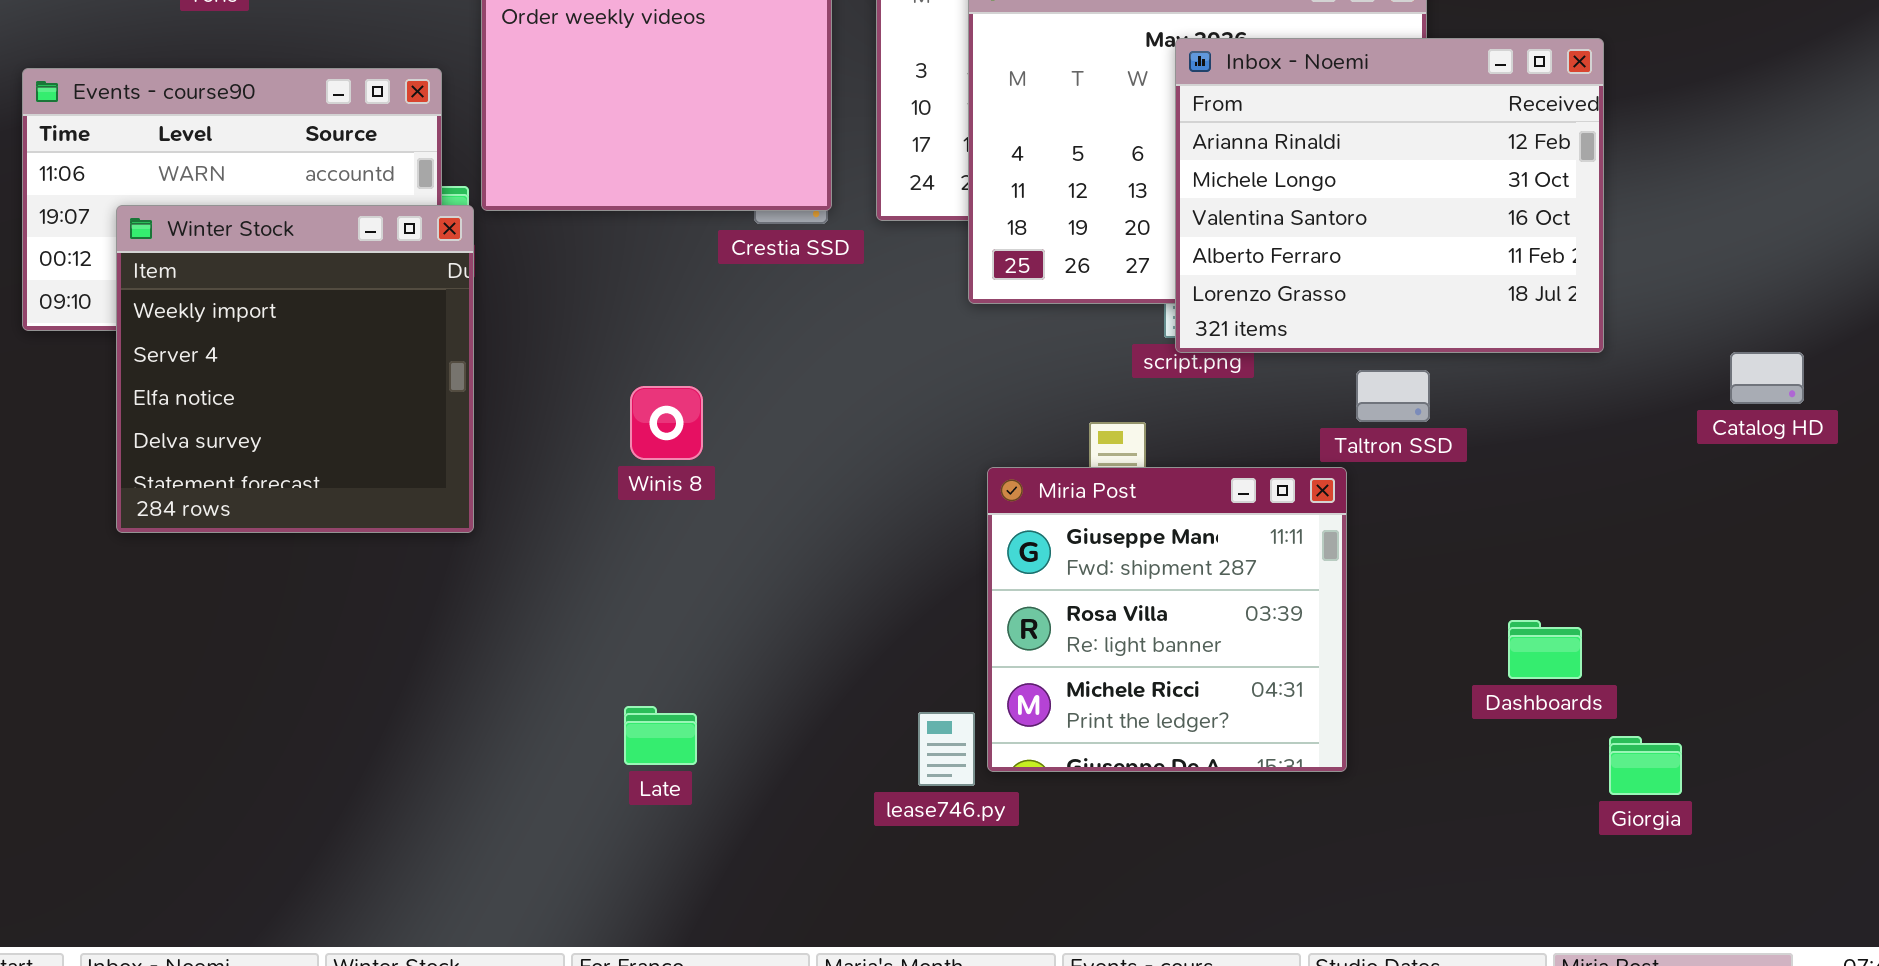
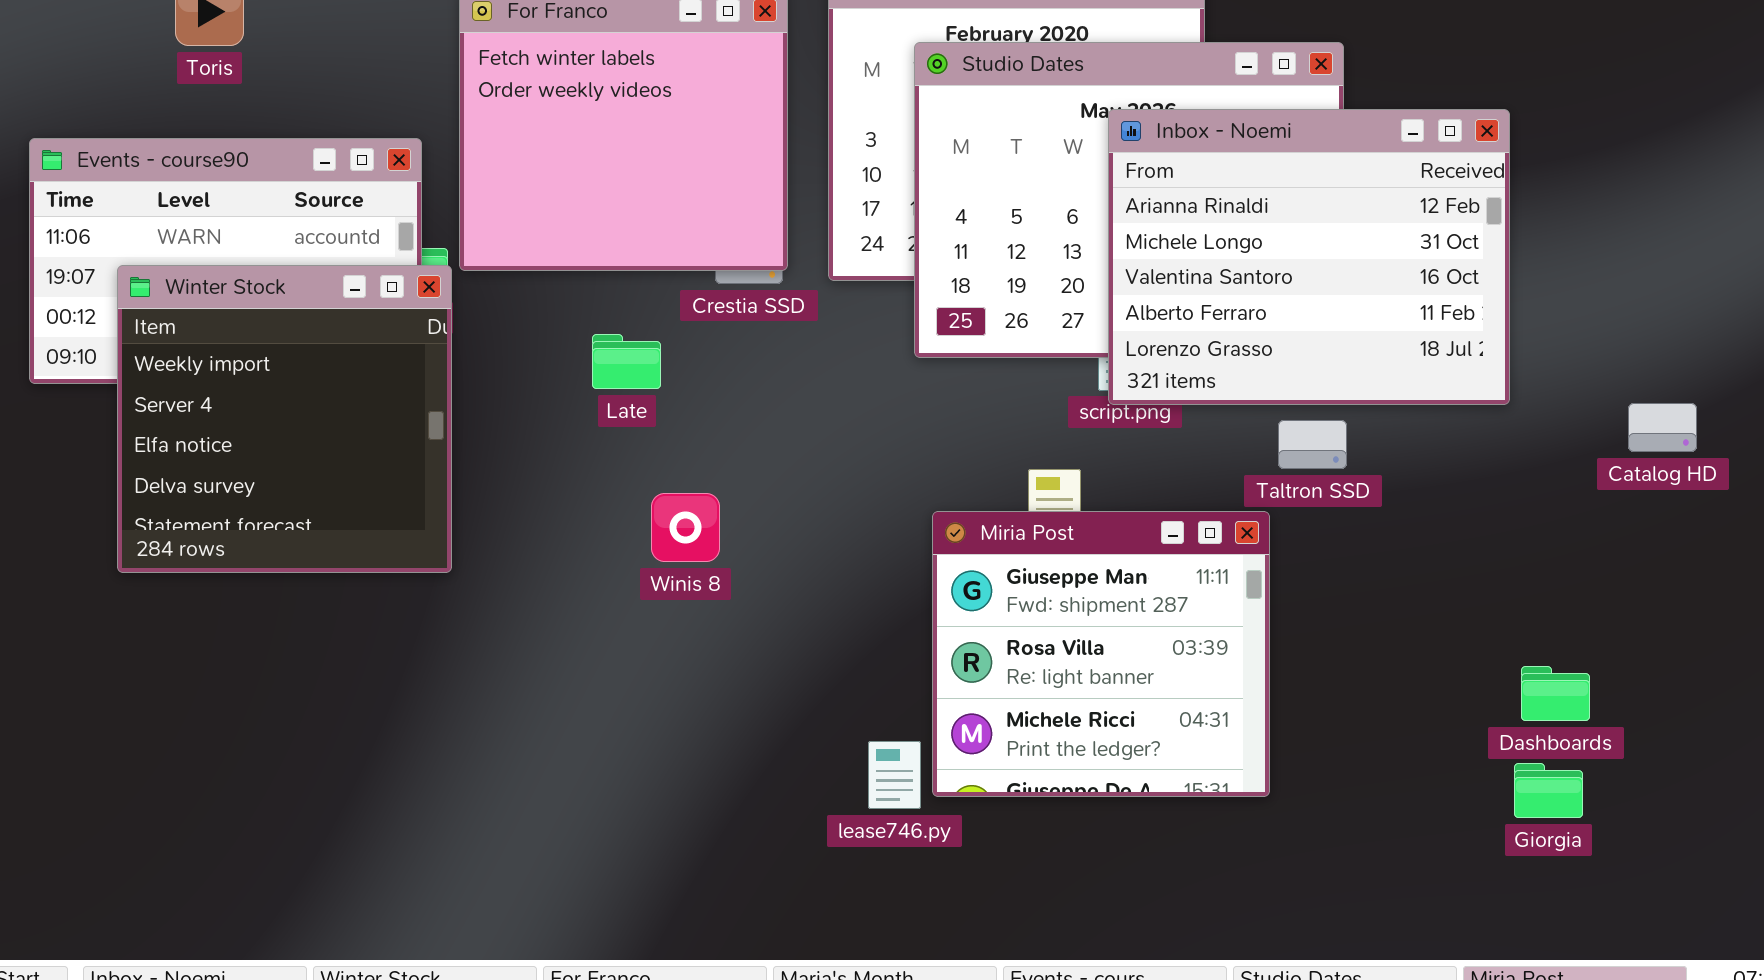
Winis 8: [630,386,703,460] -> [651,493,720,562], moved
Dashboards: [1508,620,1582,679] -> [1521,666,1590,721], moved
Late: [624,706,697,765] -> [592,334,661,389], moved

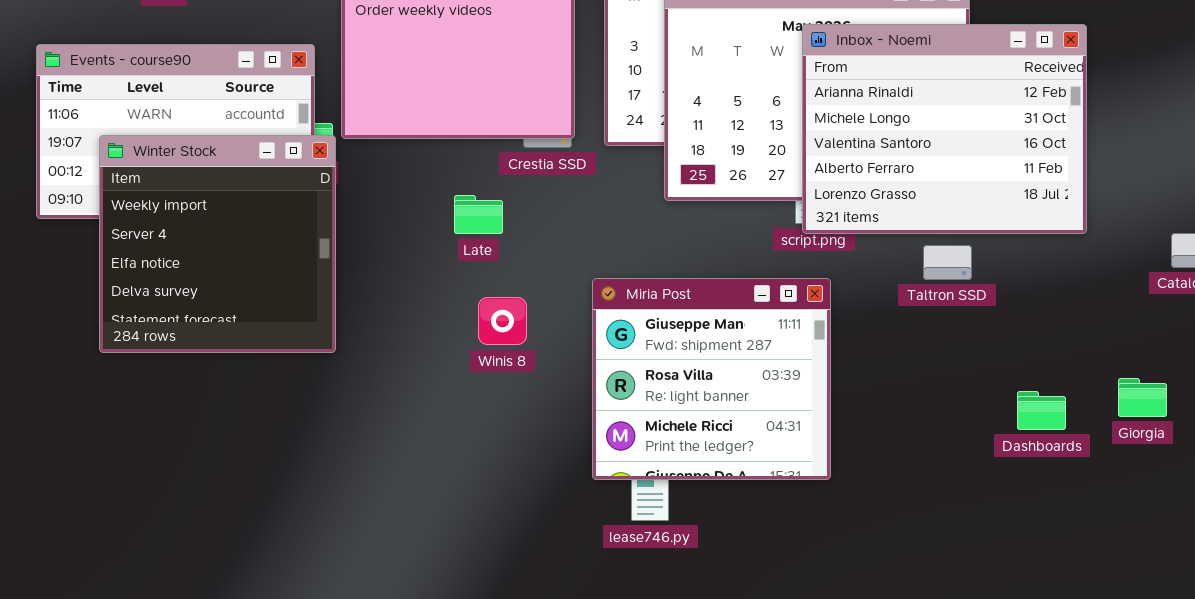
Late: [592,334,661,389] -> [454,195,503,234], moved
Miria Post: [932,511,1270,797] -> [592,278,831,480], moved
Dashboards: [1521,666,1590,721] -> [1017,391,1066,430], moved
Giorgia: [1514,763,1583,818] -> [1118,378,1167,417], moved

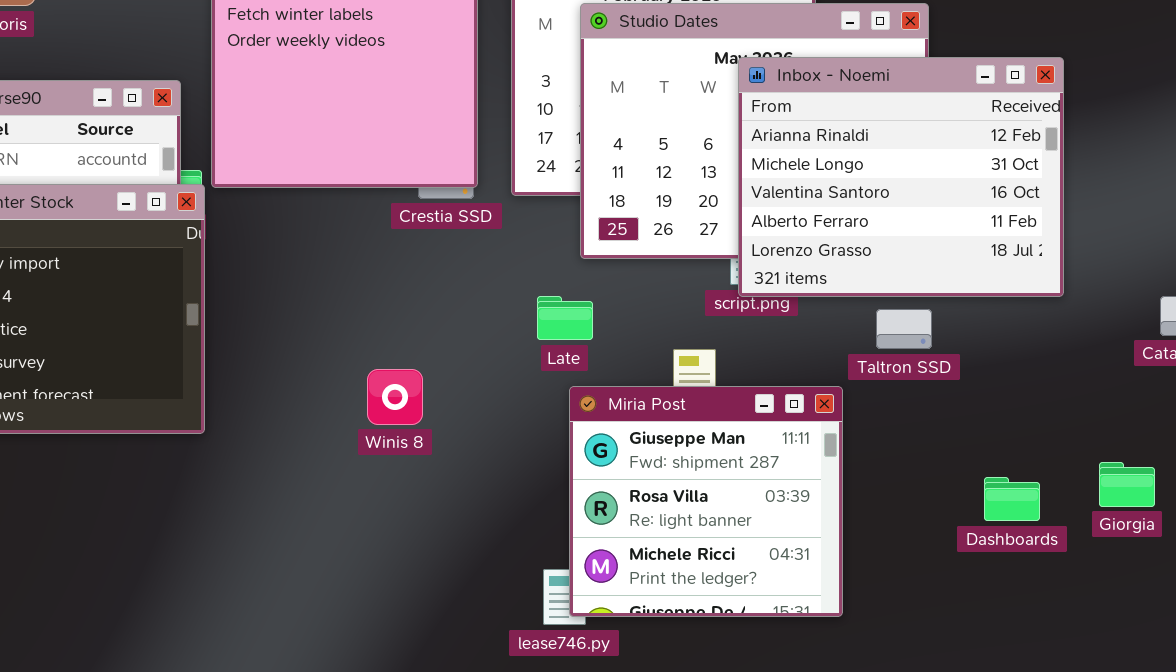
Late: [454,195,503,234] -> [537,296,593,340], moved
Miria Post: [592,278,831,480] -> [569,386,843,617], moved

